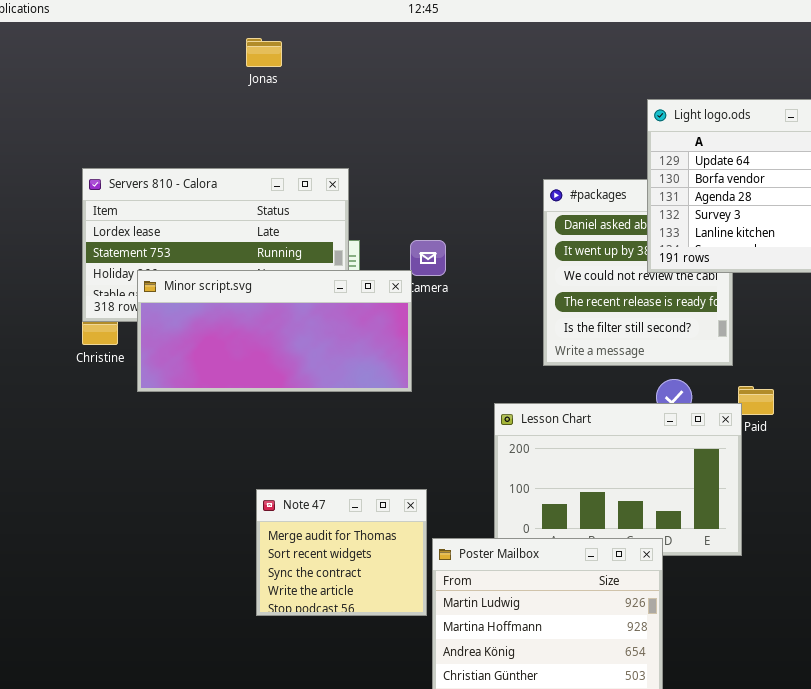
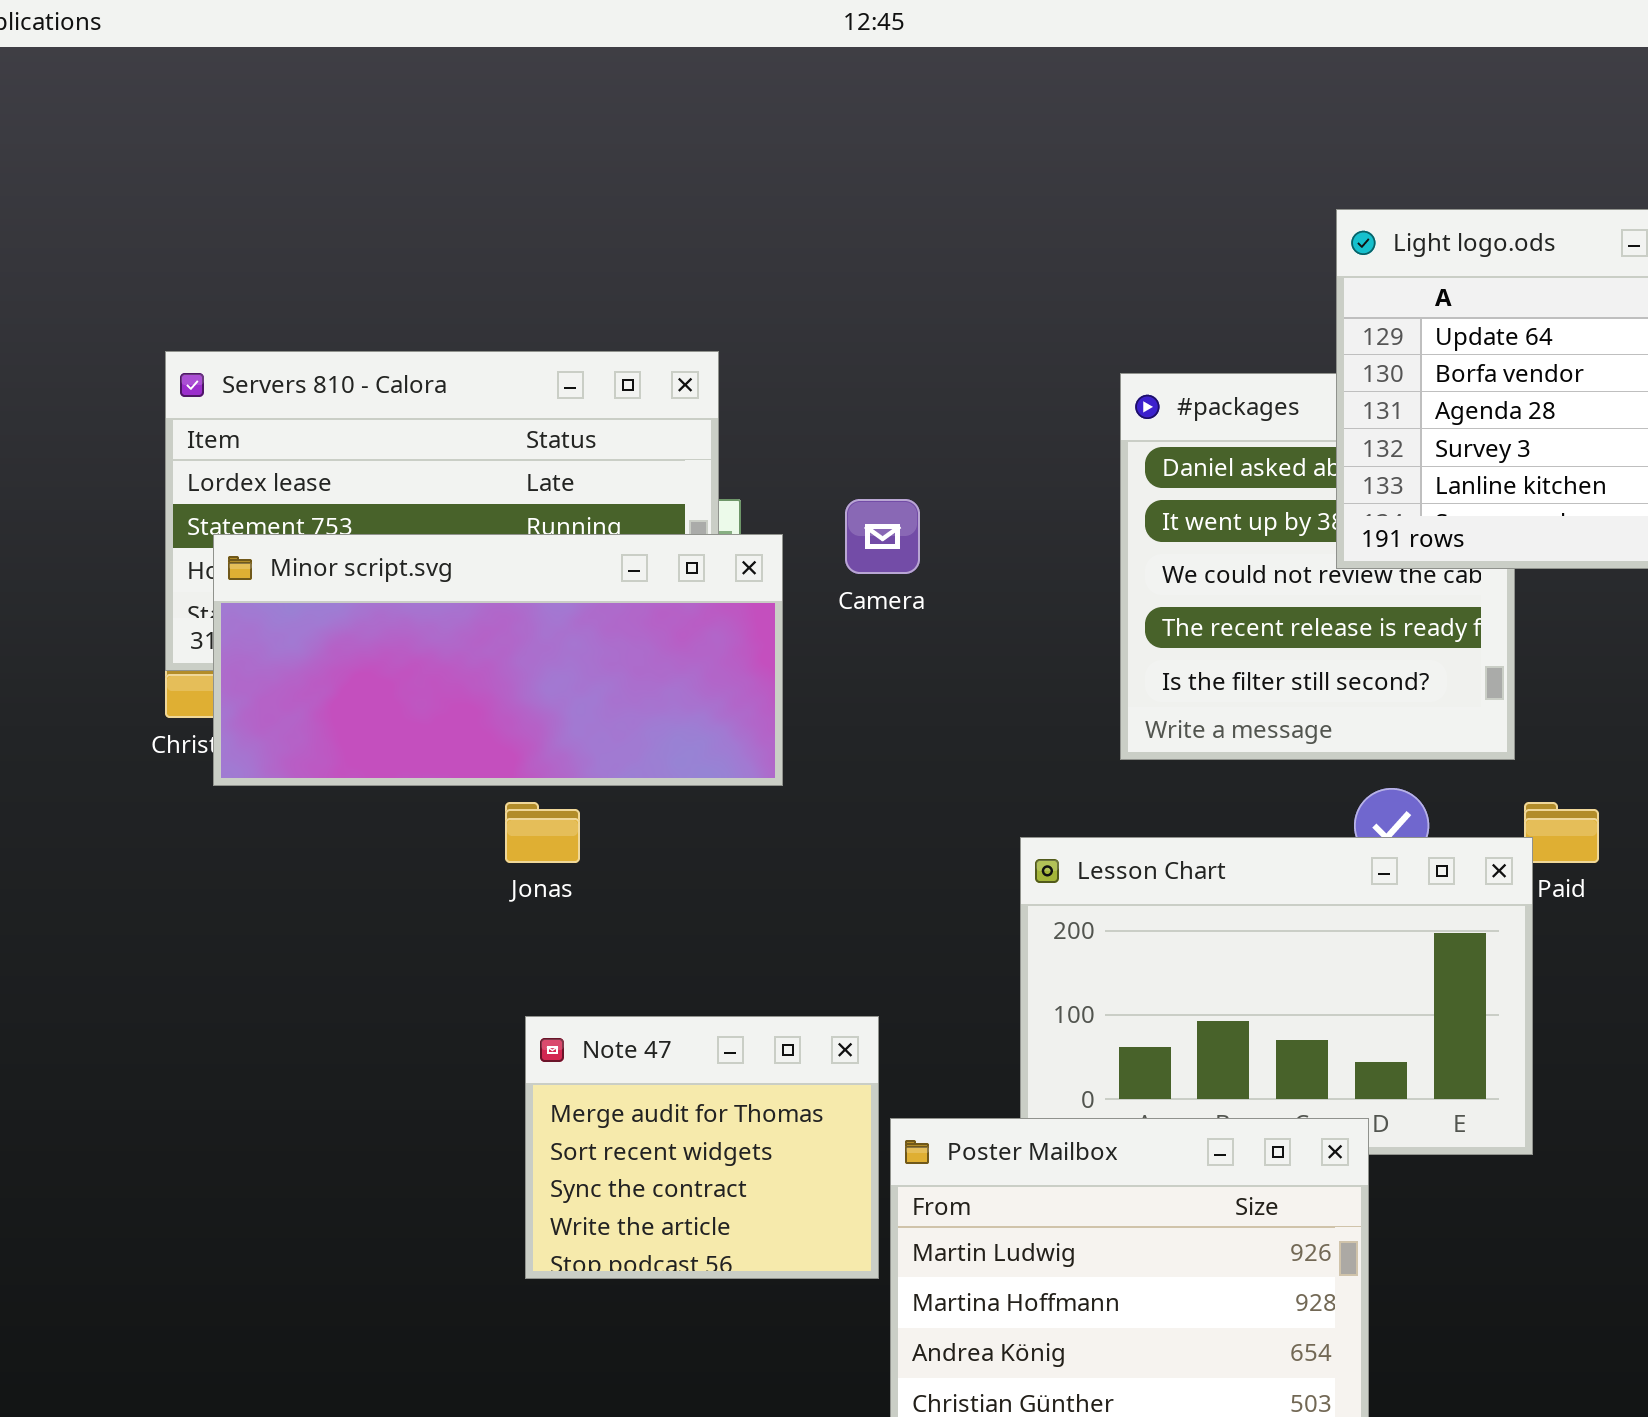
Jonas: [246,38,282,67] -> [505,802,580,863], moved
Minor script.svg: [137,270,412,392] -> [213,534,783,786], moved

